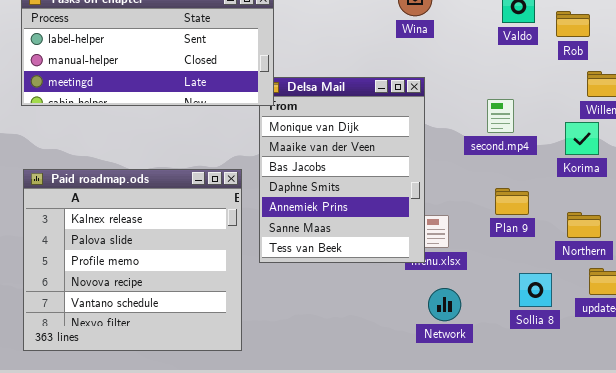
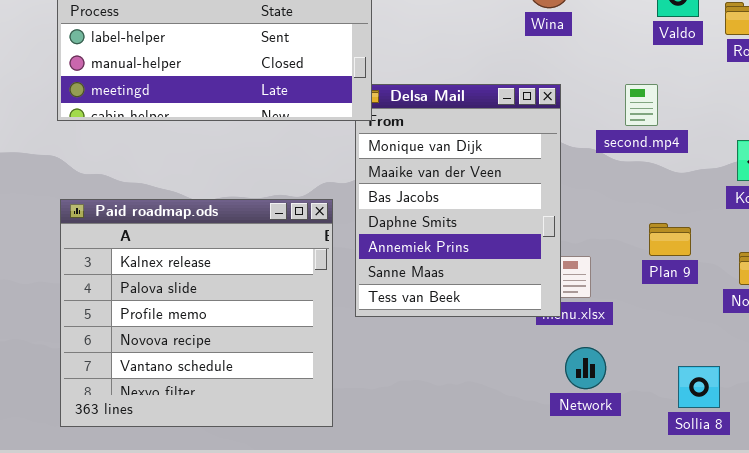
second.mp4: [487,99,514,133] -> [625,84,658,126], moved
Sollia 8: [519,273,552,307] -> [678,366,720,408], moved

